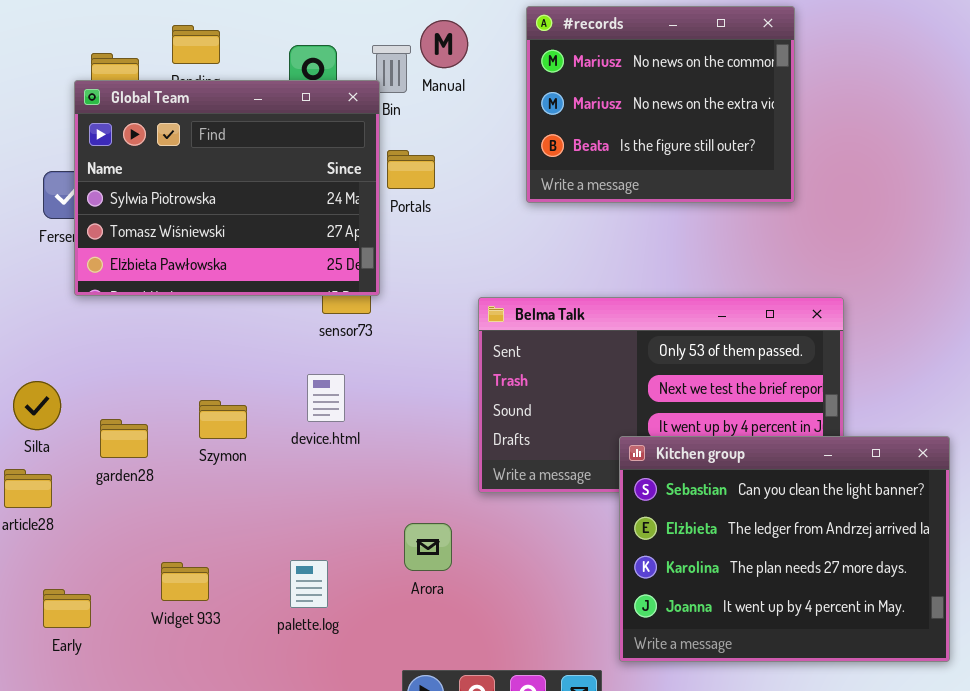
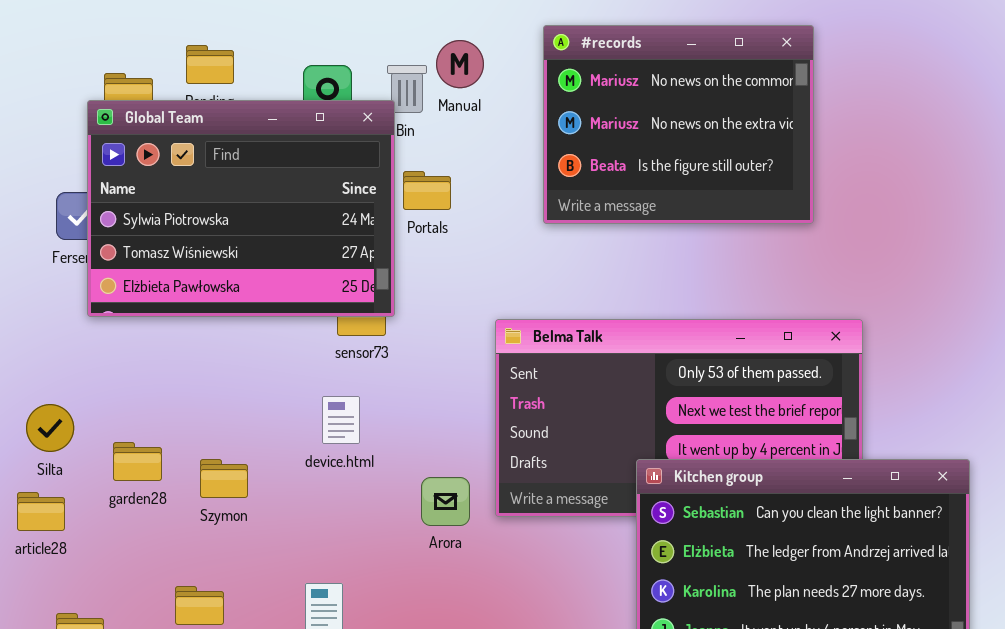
Szymon: [199,400,247,439] -> [200,459,248,498], moved
Arora: [404,523,452,571] -> [421,477,470,526], moved

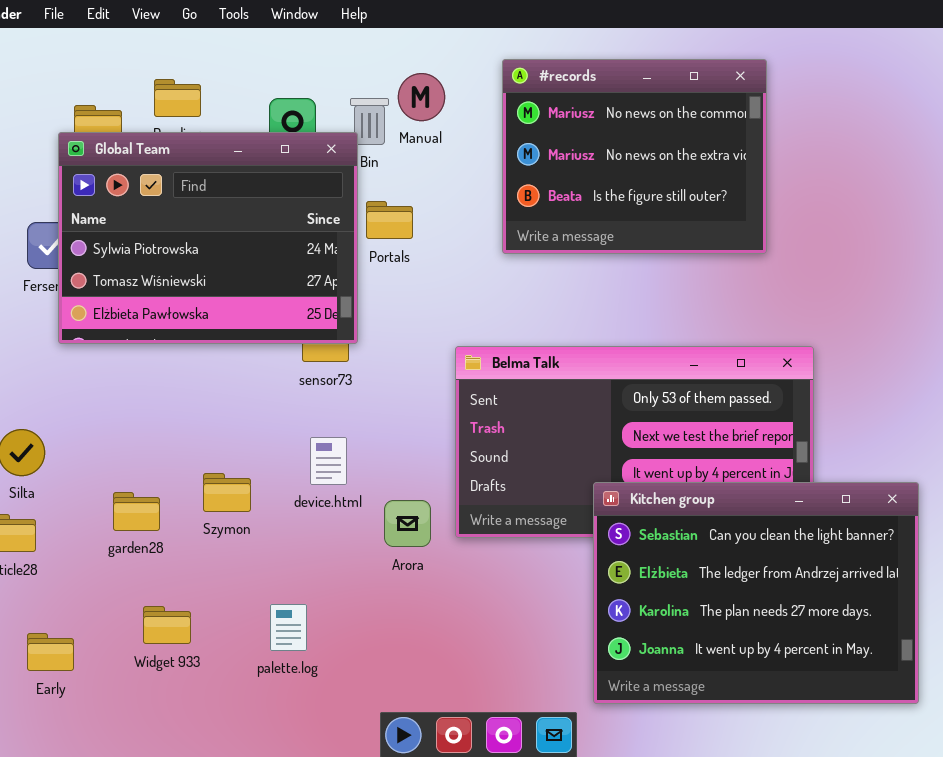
device.html: [322,396,360,444] -> [310,437,347,485], moved
garden28: [113,442,162,481] -> [113,492,160,531], moved
Szymon: [200,459,248,498] -> [203,473,251,512], moved

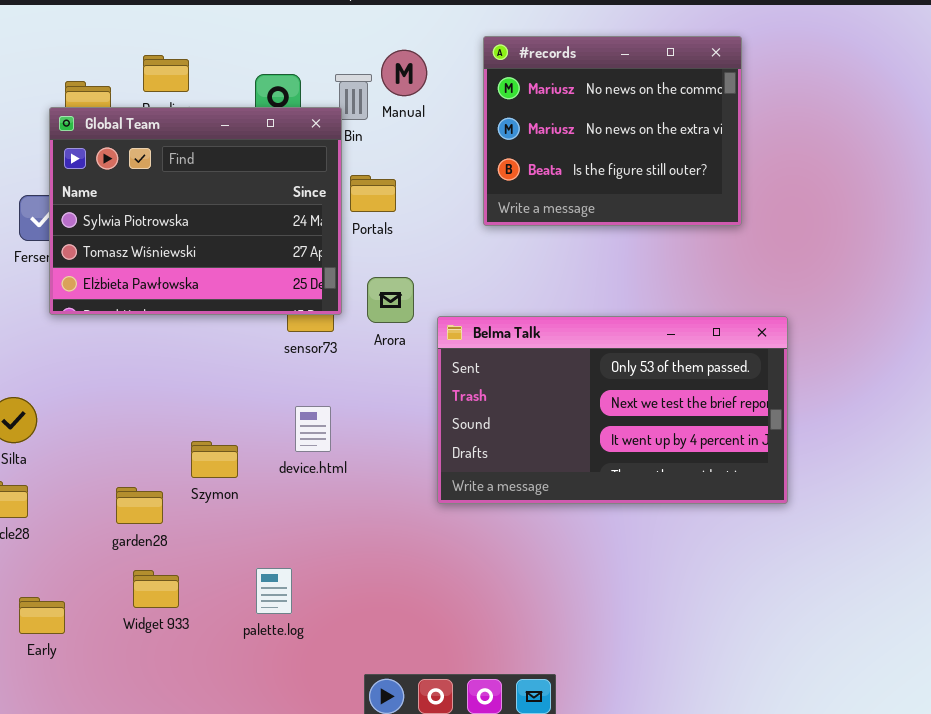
Kitchen group: [593,482,919,704] -> none, closed
garden28: [113,492,160,531] -> [116,487,163,524], moved
Arora: [384,500,431,547] -> [367,277,414,323], moved

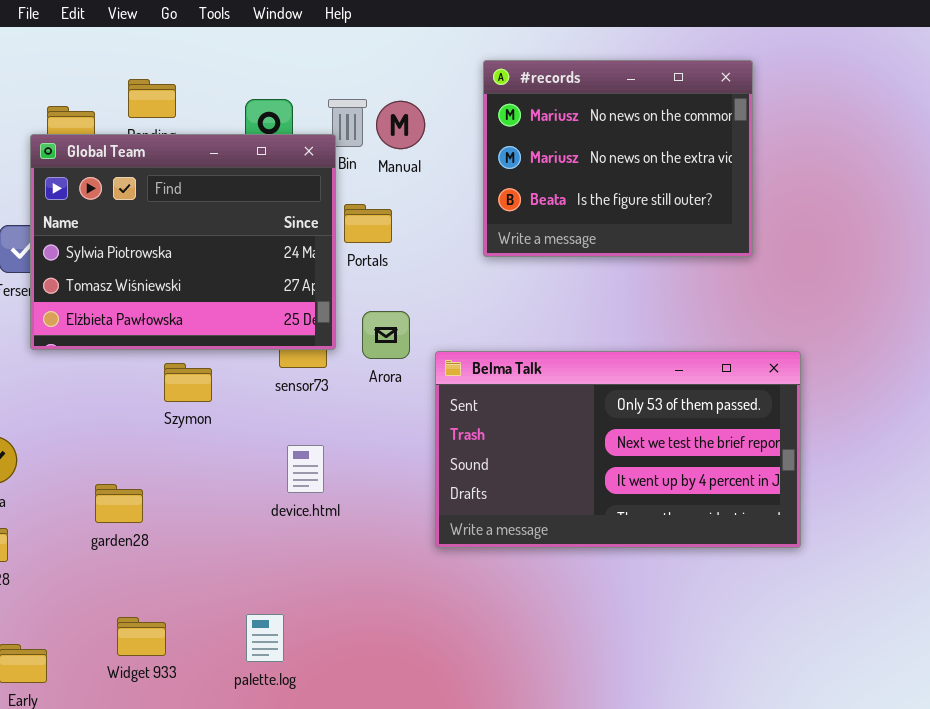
Manual: [381,50,427,96] -> [376,101,425,149], moved
Szymon: [191,441,238,478] -> [164,363,212,402], moved
garden28: [116,487,163,524] -> [95,484,143,523], moved

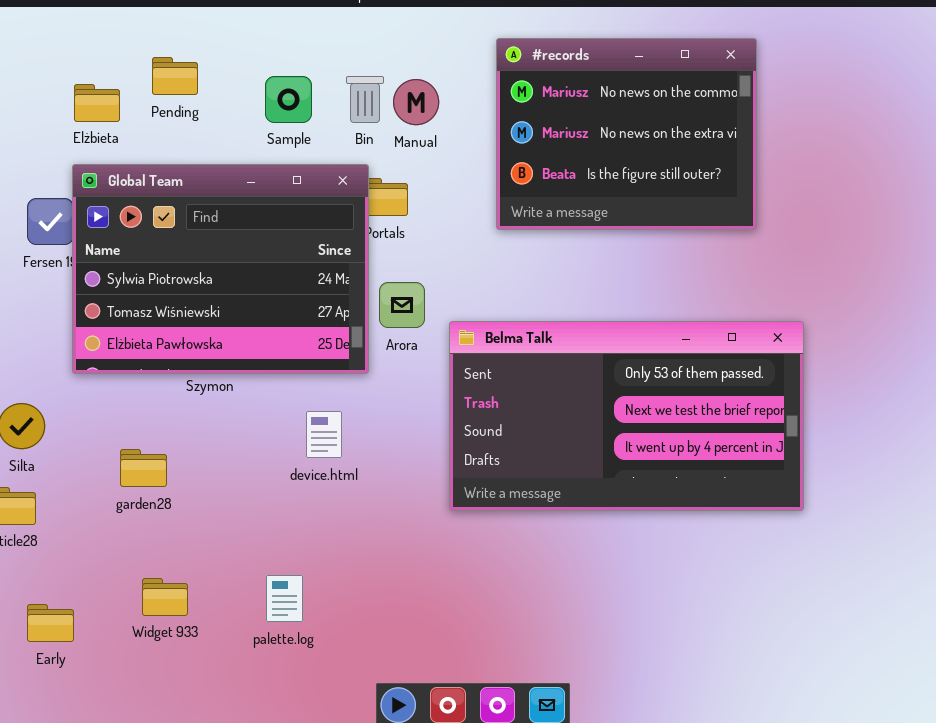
Global Team: [30,134,336,350] -> [72,164,369,374], moved

